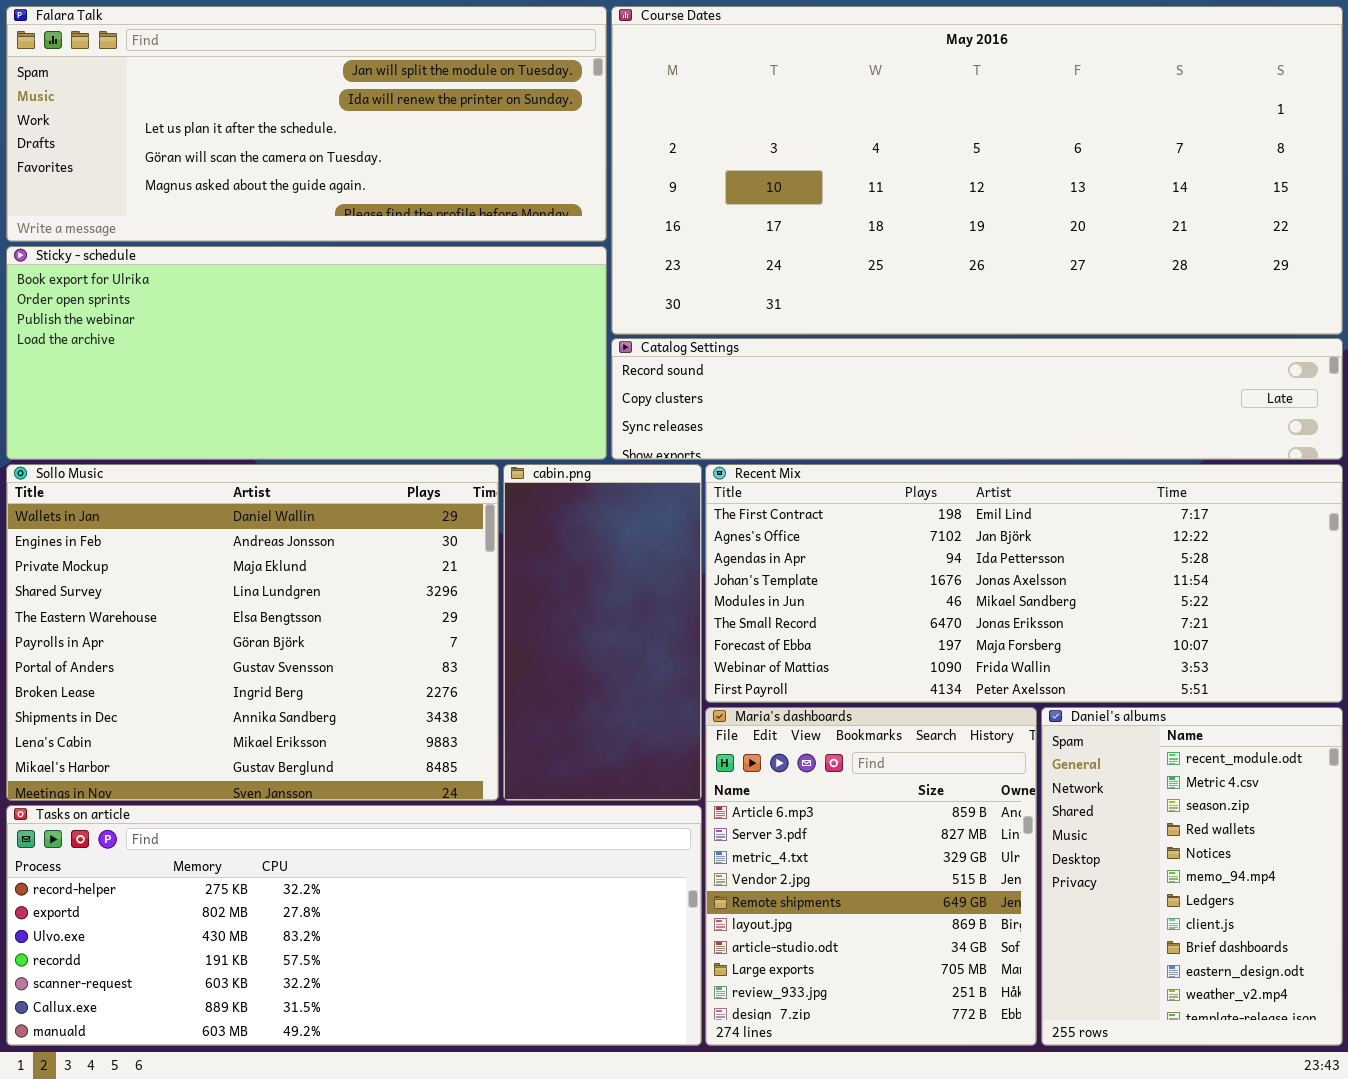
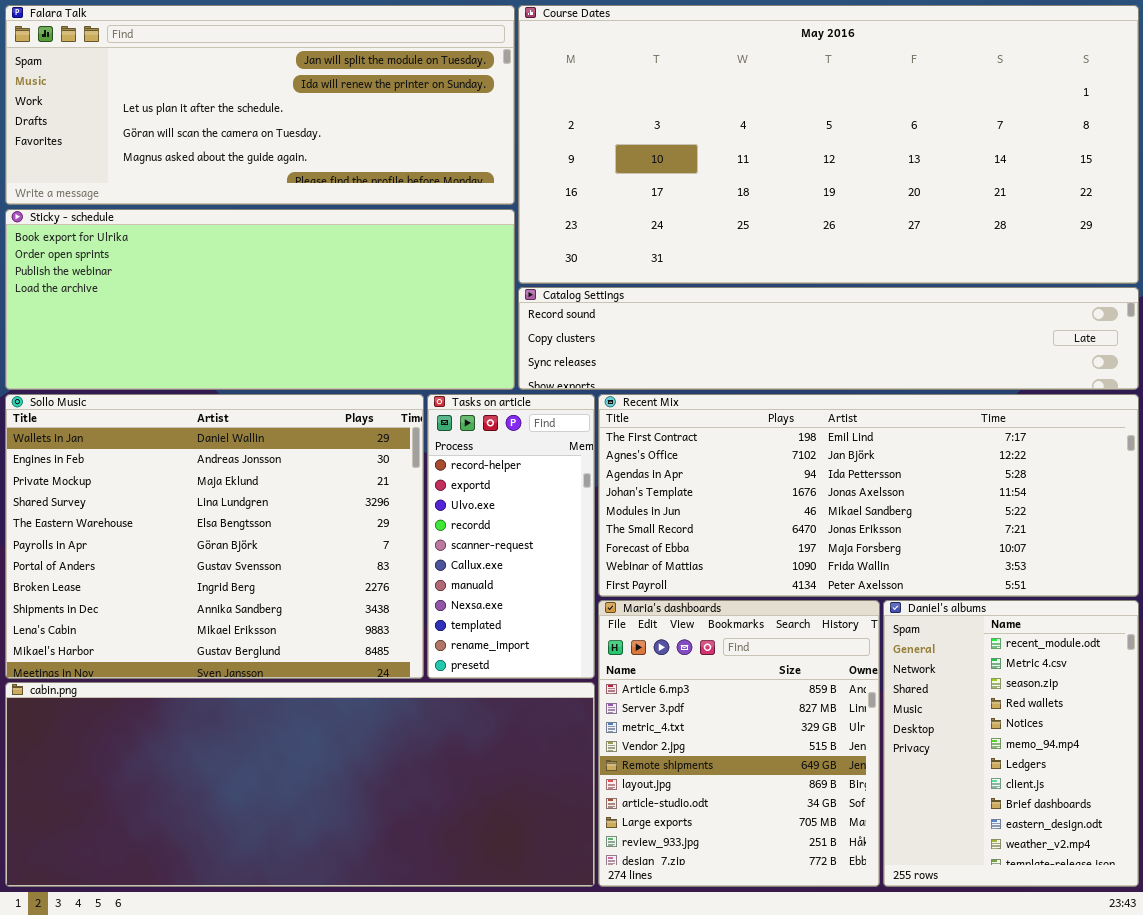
cabin.png: [503,464,702,801] -> [5,682,595,887], moved, resized
Tasks on article: [6,805,702,1046] -> [427,394,595,679], moved, resized

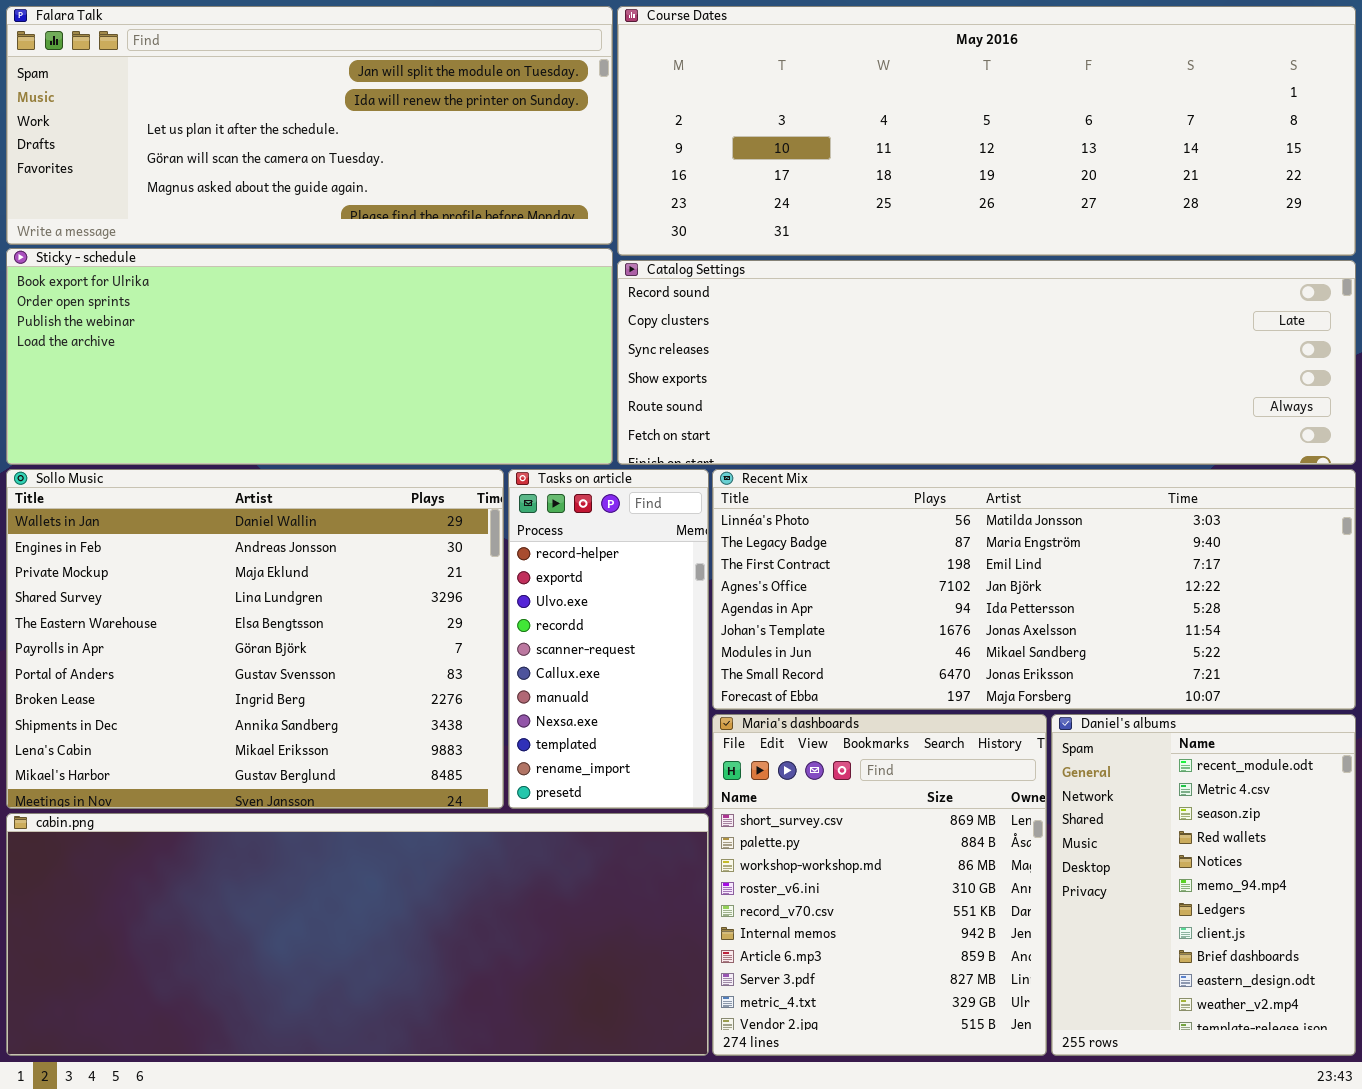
Course Dates: [518,5,1139,284] -> [617,6,1356,256], resized
Catalog Settings: [518,287,1139,390] -> [617,260,1356,465], resized
Recent Mix: [598,394,1139,597] -> [712,469,1356,710], scrolled up 2 rows
Maria's dashboards: [598,600,880,887] -> [712,714,1047,1056], scrolled up 6 rows

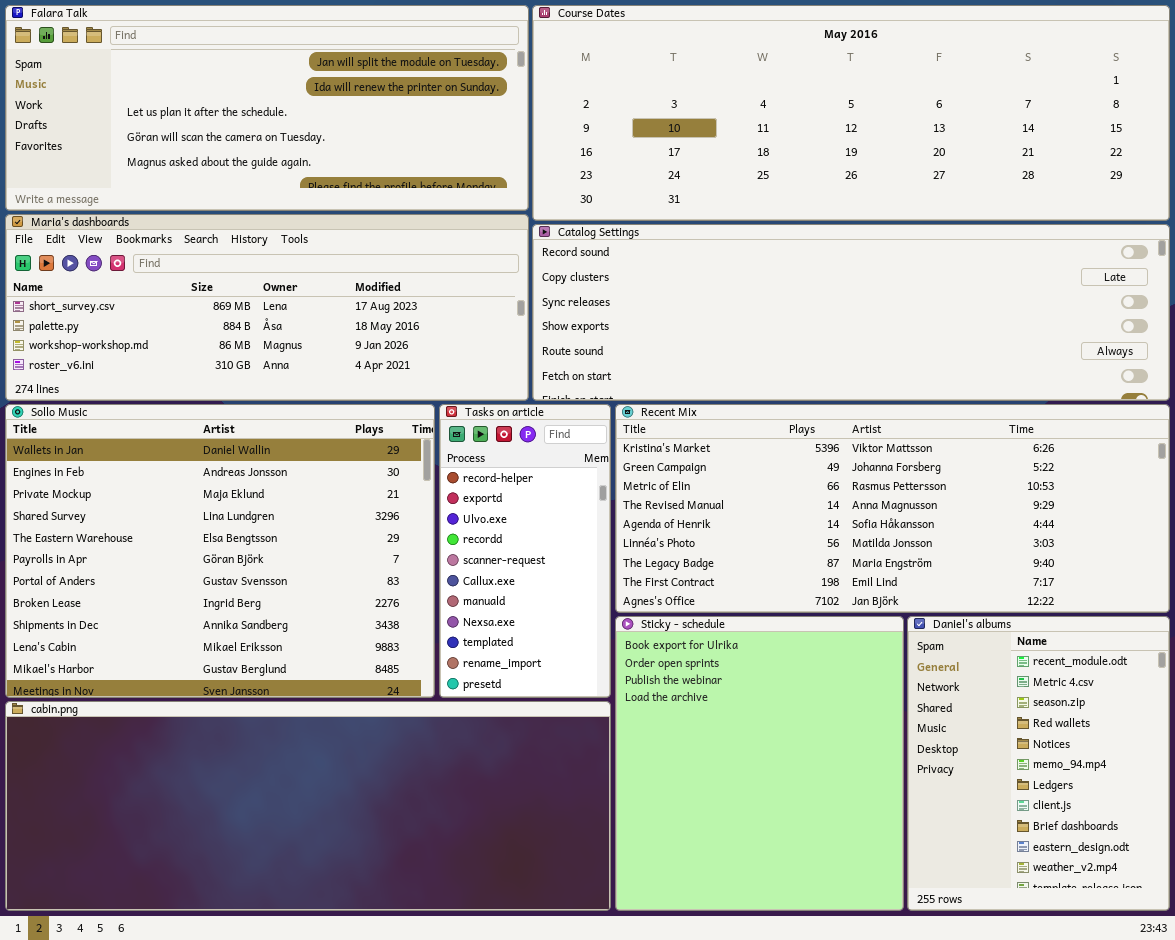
Sticky - schedule: [6,248,613,465] -> [615,616,904,911], moved, resized
Recent Mix: [712,469,1356,710] -> [615,404,1170,613], scrolled up 5 rows
Maria's dashboards: [712,714,1047,1056] -> [5,214,529,401], moved, resized

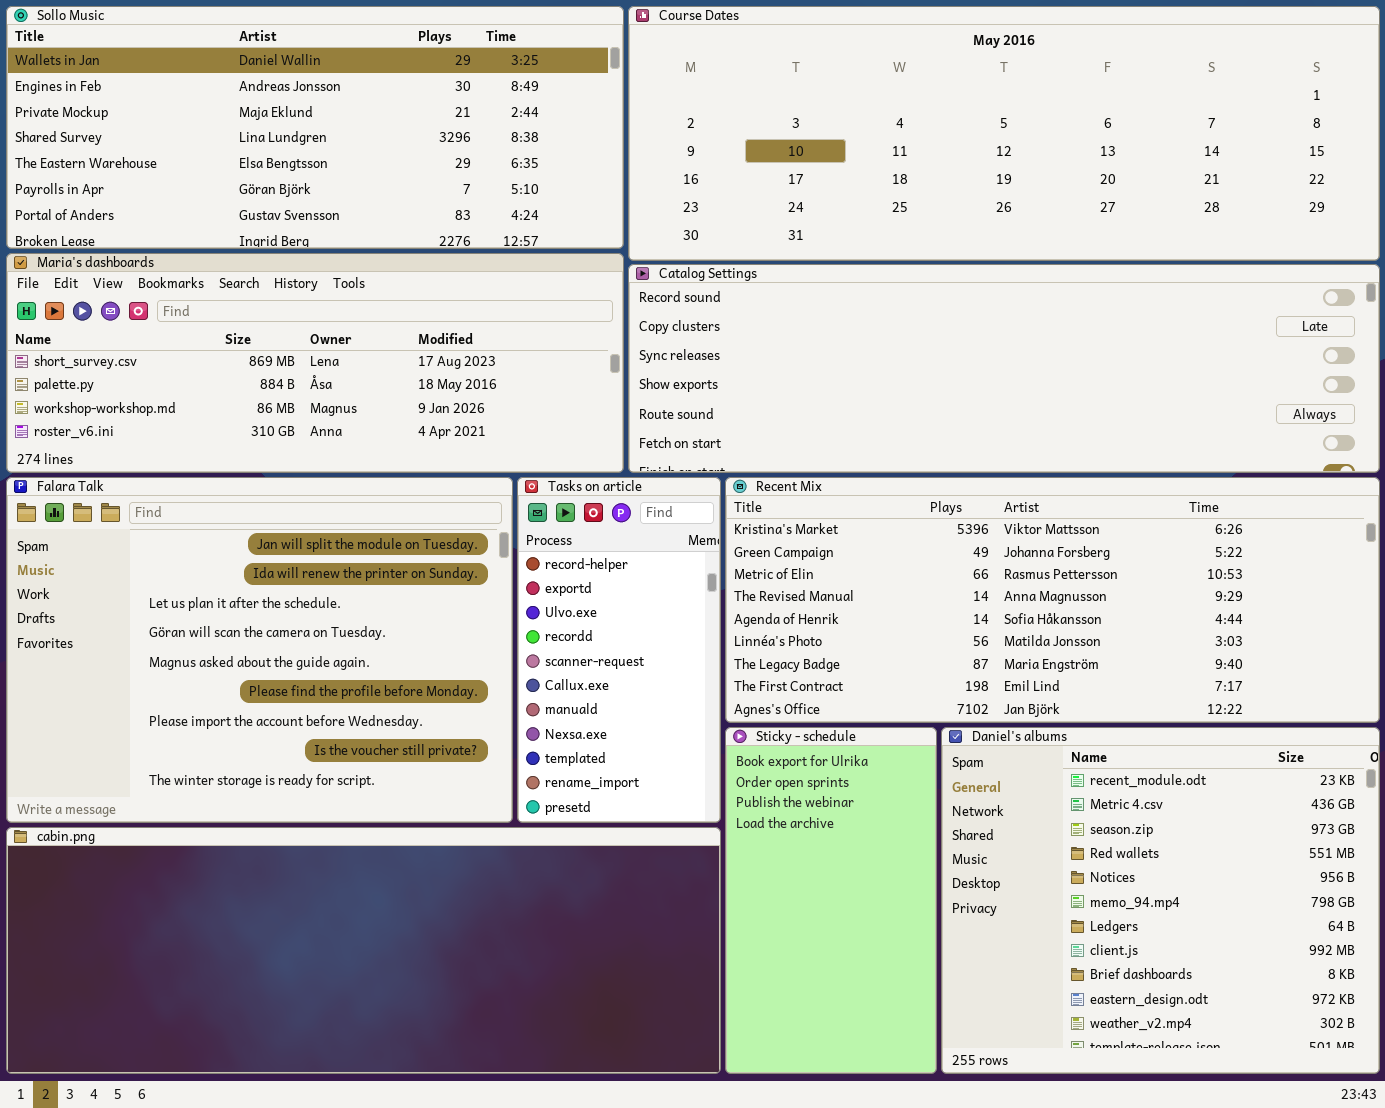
Falara Talk: [5,5,529,211] -> [6,477,513,823], moved, resized
Sollo Music: [5,404,435,698] -> [6,6,624,249], moved, resized
Sticky - schedule: [615,616,904,911] -> [725,727,937,1074], resized
Daniel's albums: [907,616,1170,911] -> [941,727,1380,1074], resized

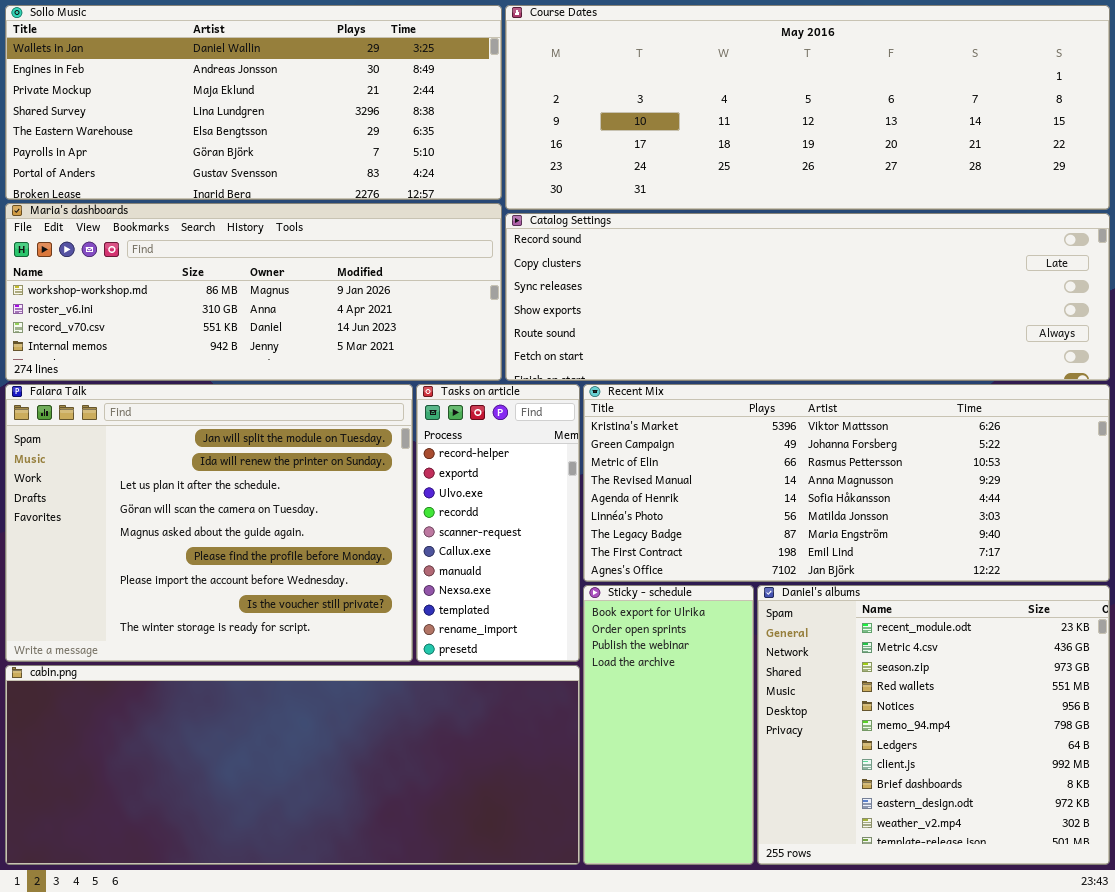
Maria's dashboards: [6,253,624,473] -> [5,203,502,381], scrolled down 2 rows

